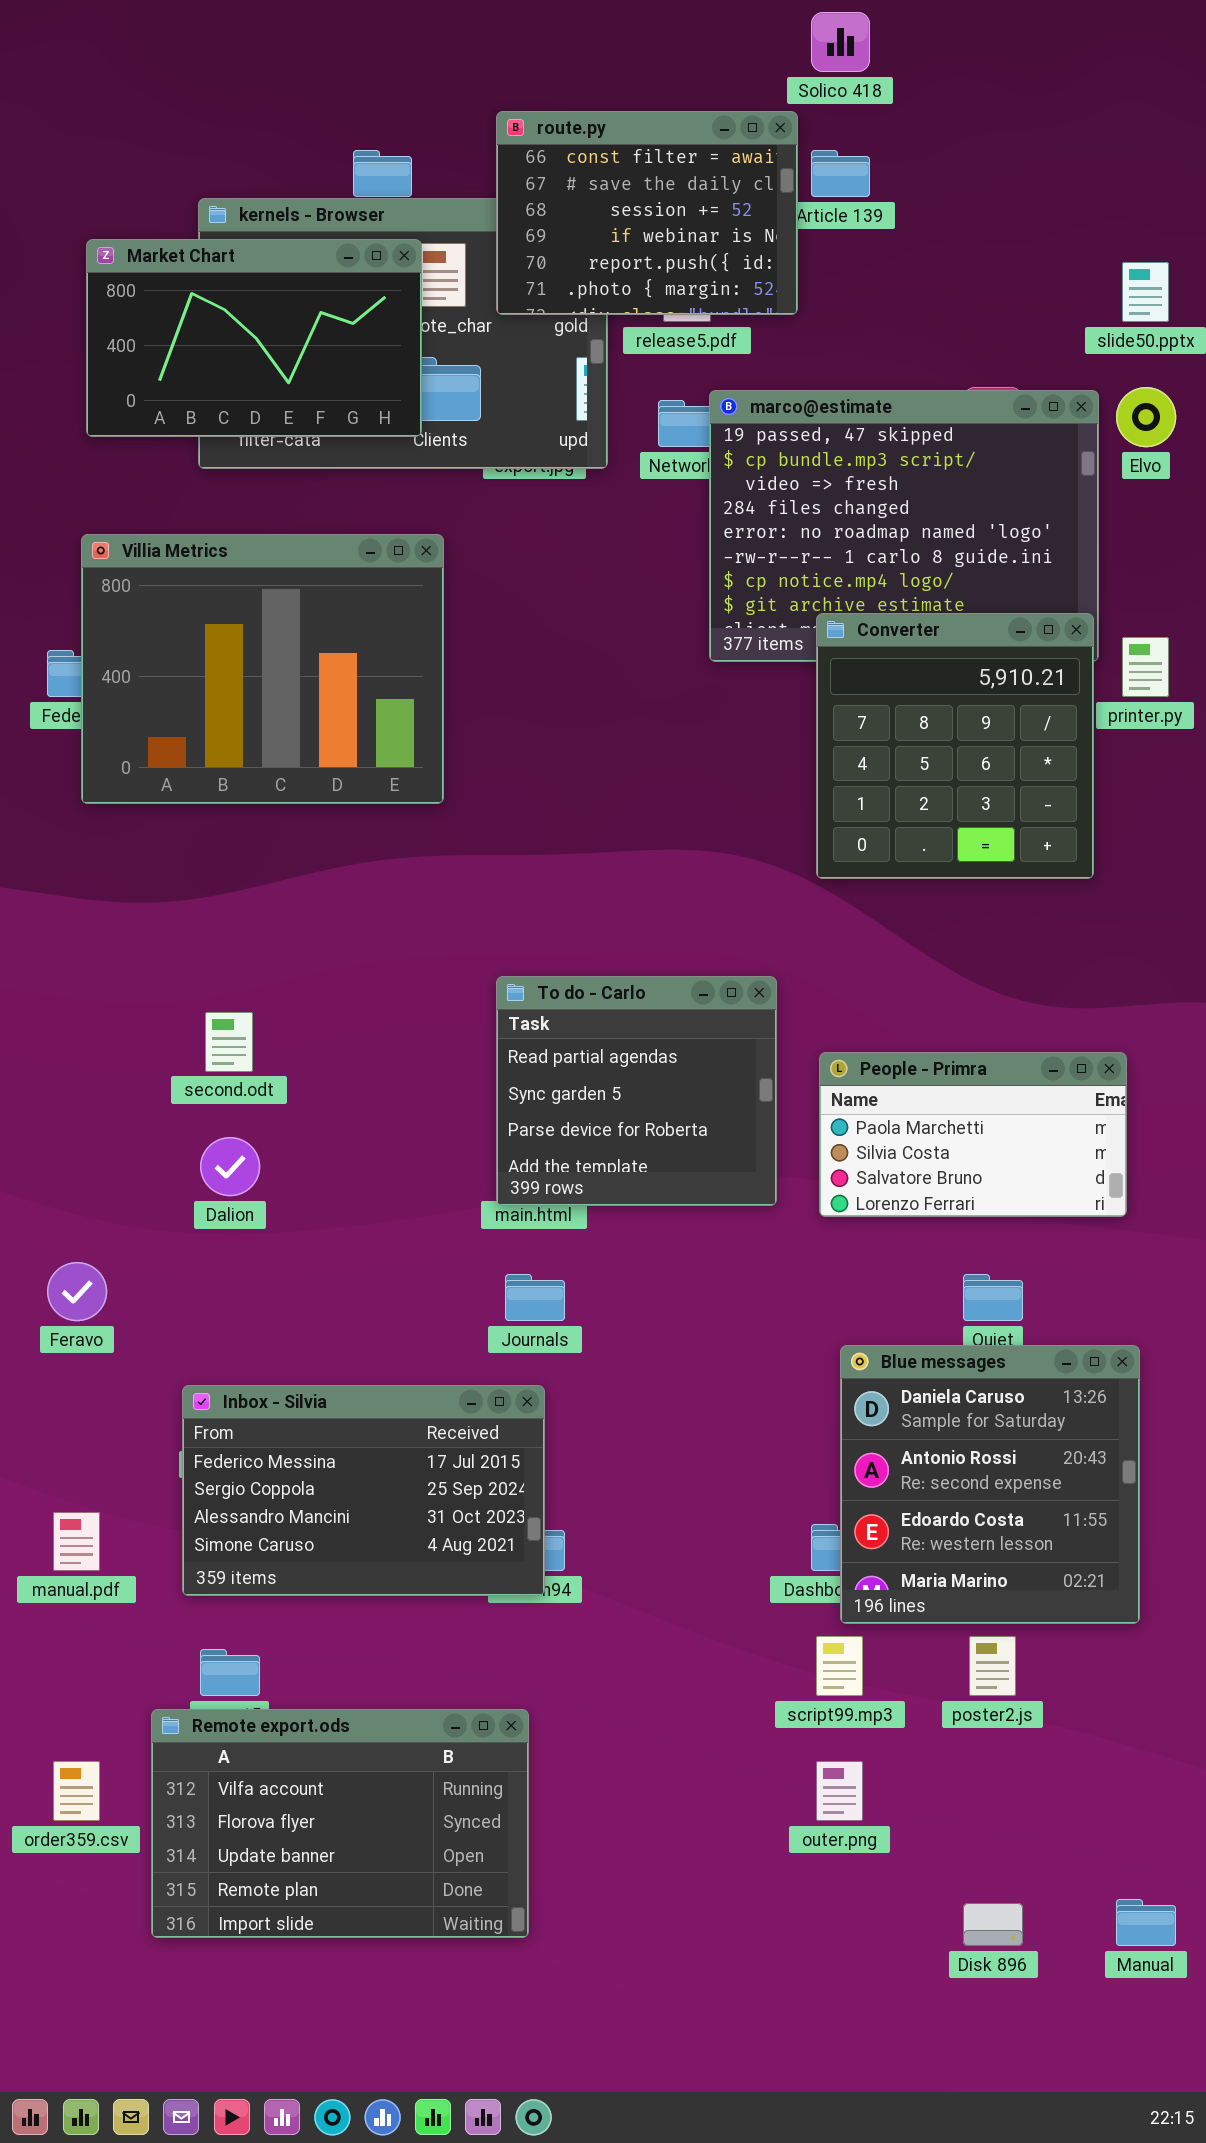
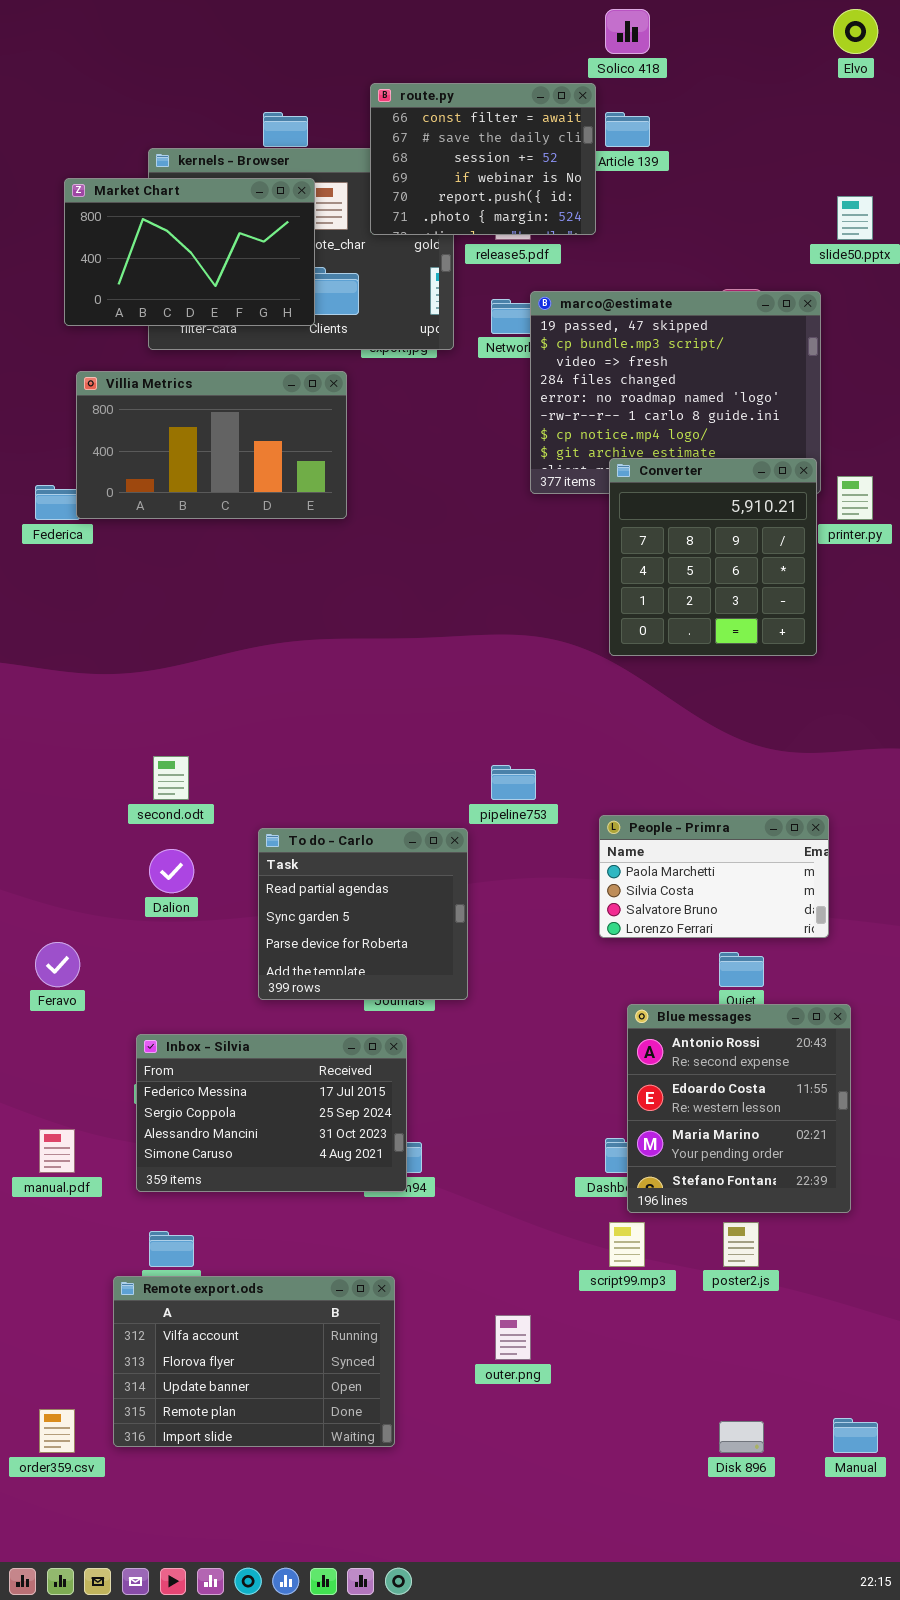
Elvo: [1116,387,1176,447] -> [833,9,878,54], moved
Villia Metrics: [81,534,444,804] -> [76,371,347,519], moved, resized
To do - Carlo: [496,976,777,1206] -> [258,828,468,1000], moved
People - Primra: [819,1052,1127,1217] -> [599,815,829,938], moved
Blue messages: [840,1345,1140,1624] -> [627,1004,851,1213], scrolled down 1 row
order359.csv: [53,1761,100,1821] -> [39,1409,75,1453], moved
outer.png: [816,1761,863,1821] -> [495,1315,531,1360], moved

